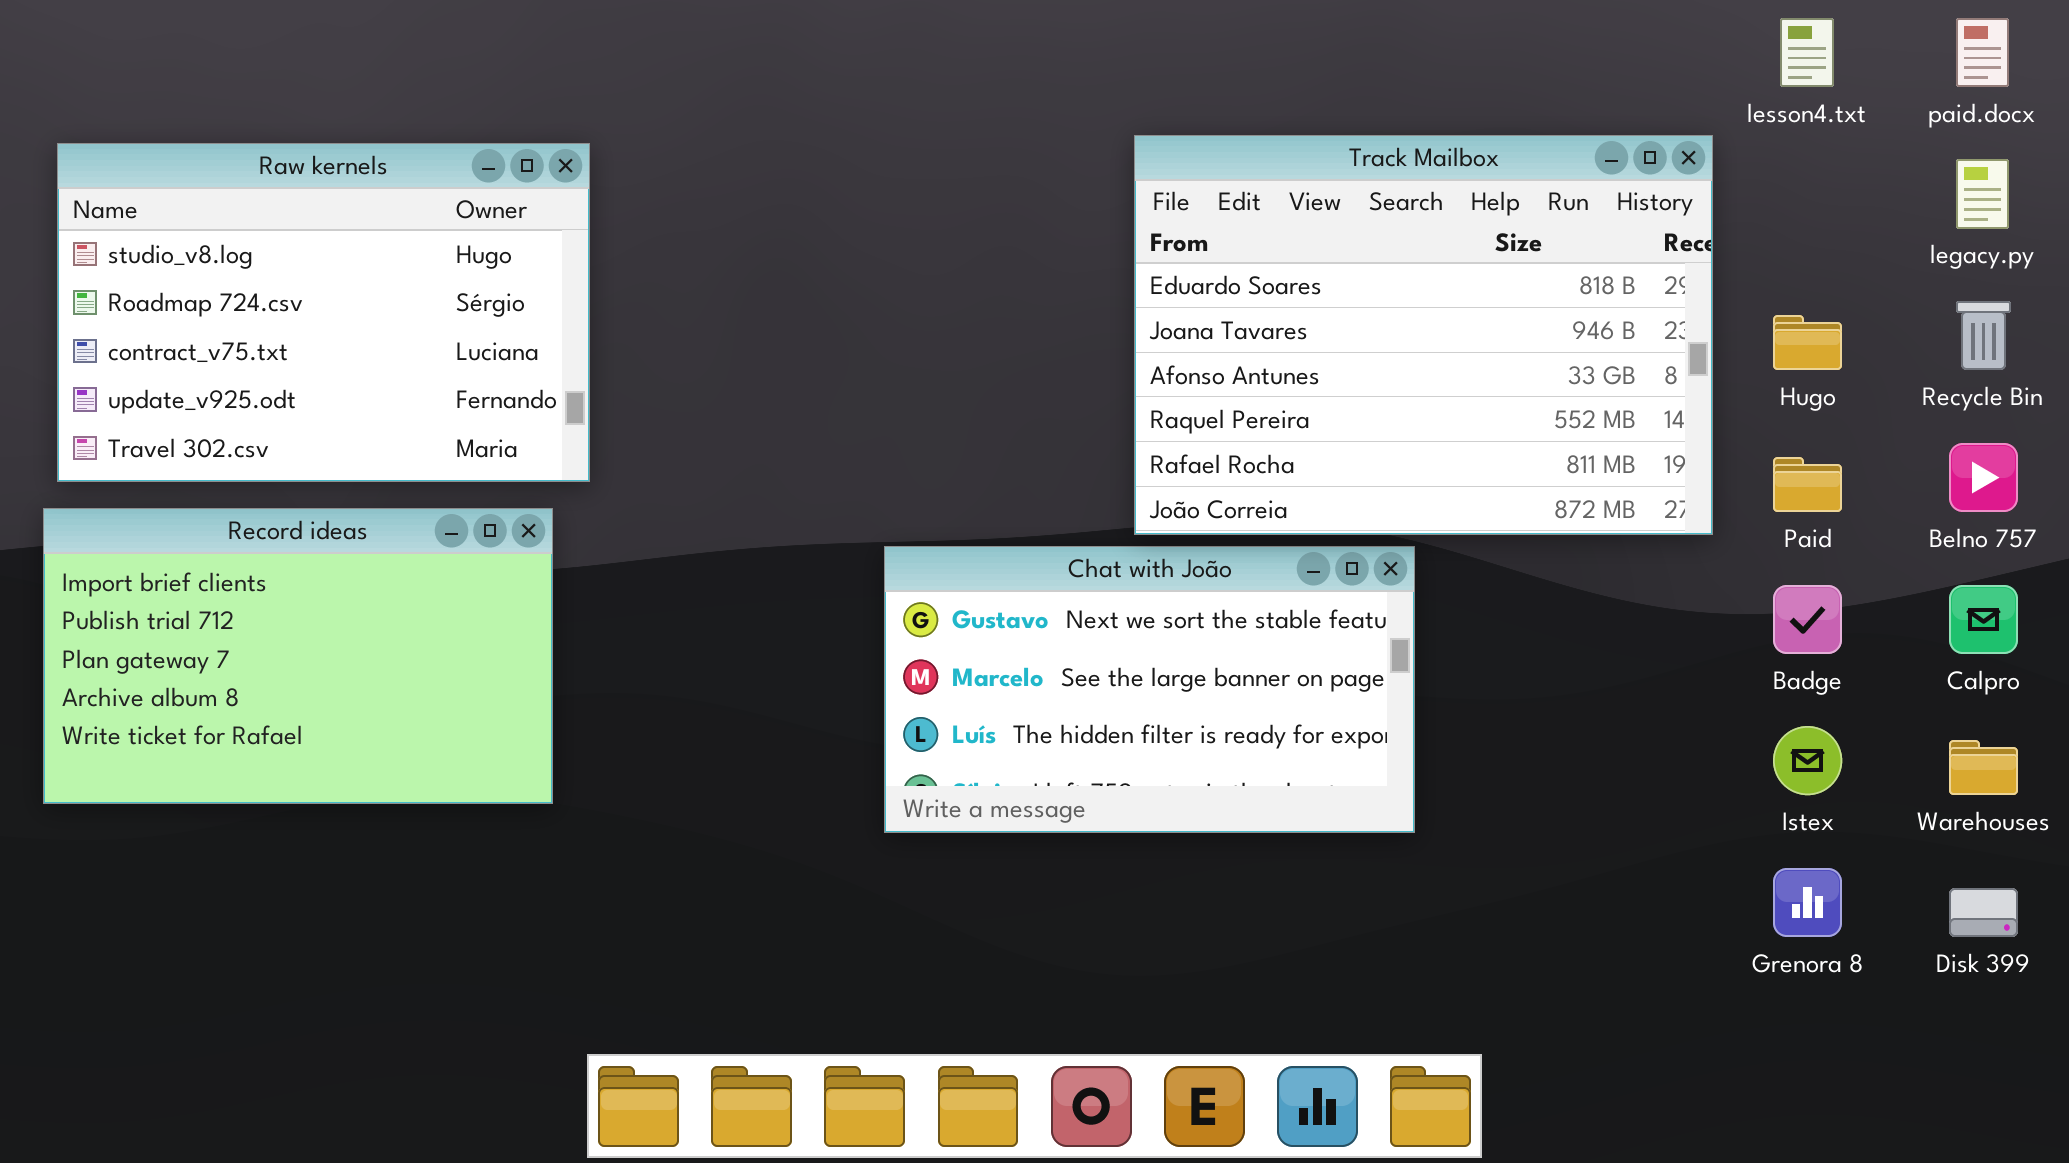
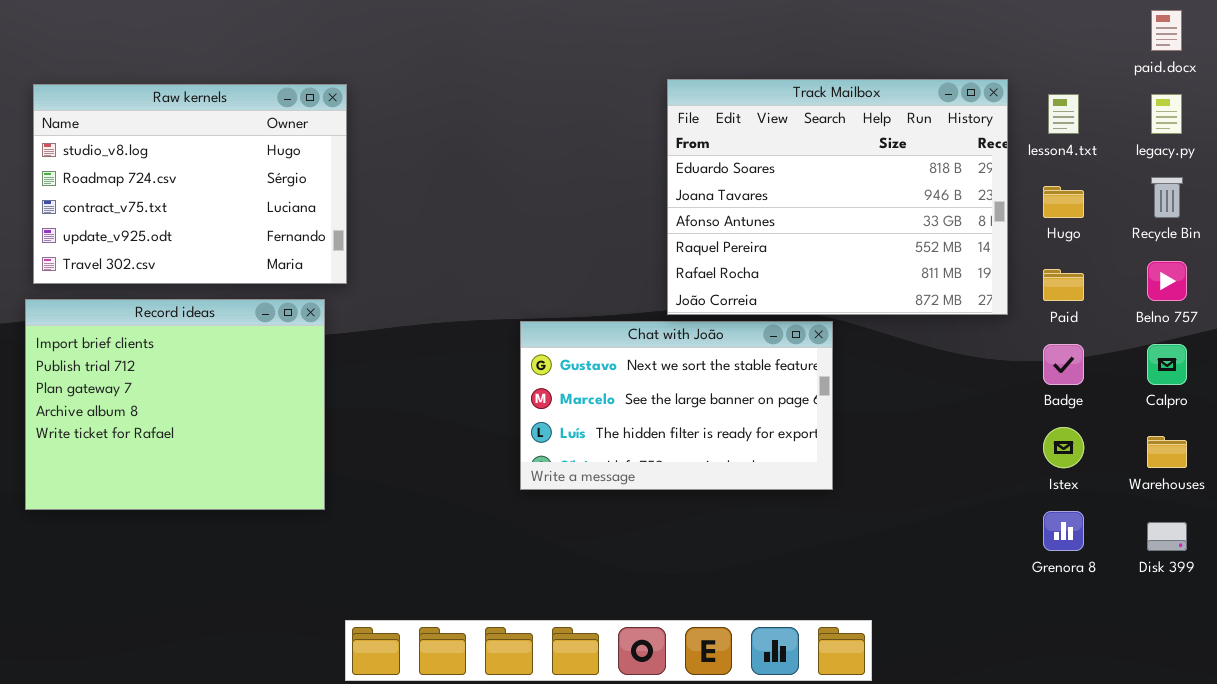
lesson4.txt: [1780,18,1834,87] -> [1048,94,1079,134], moved
Record ideas: [43,508,553,804] -> [25,299,325,510], resized

